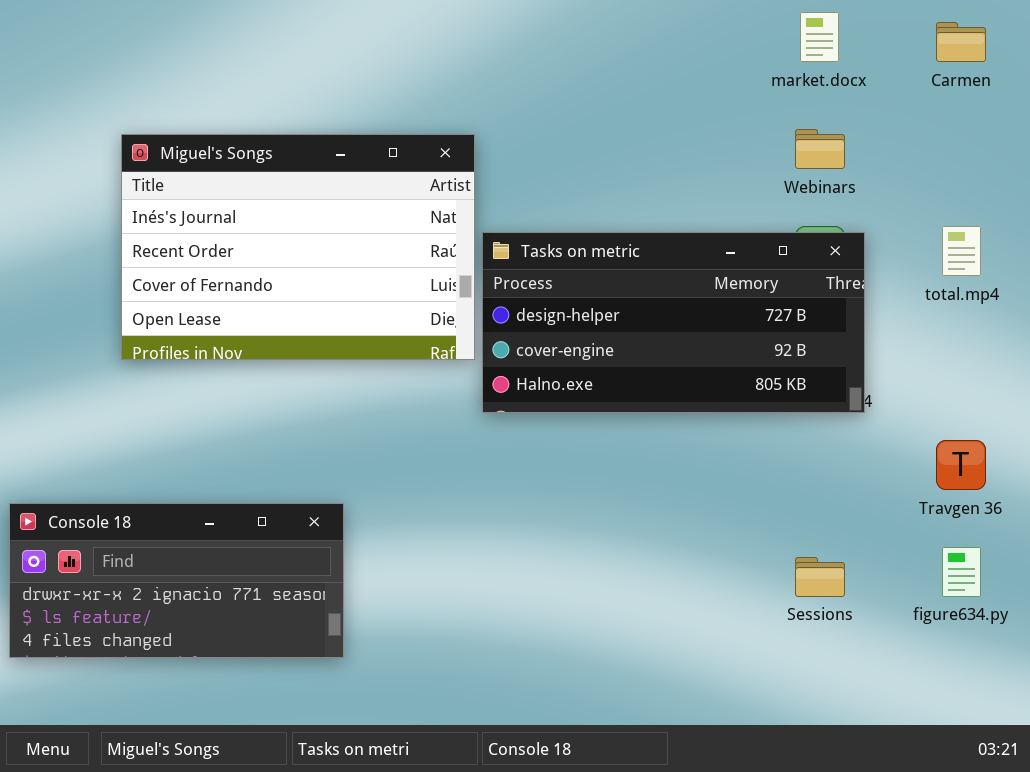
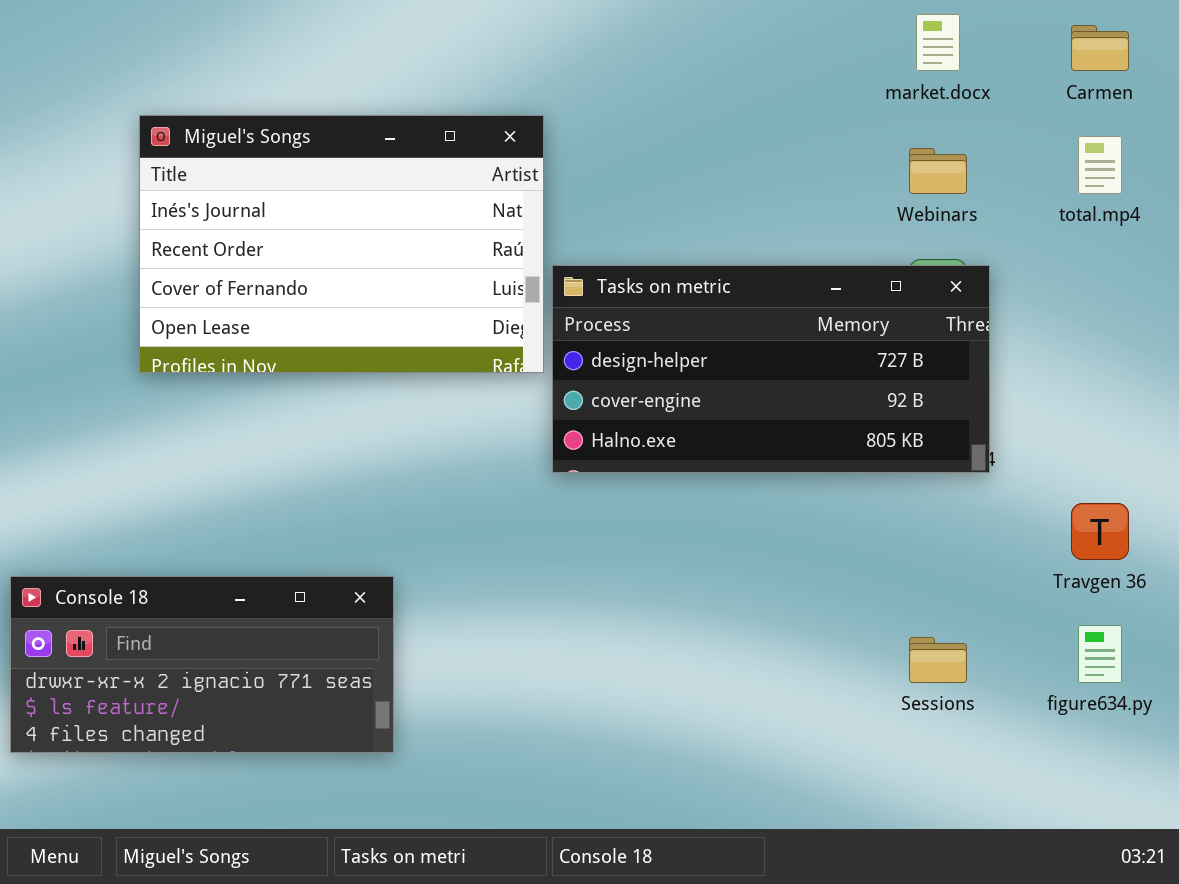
Miguel's Songs: [121,134,475,360] -> [139,115,544,373], moved
total.mp4: [942,226,981,276] -> [1078,136,1122,194], moved

